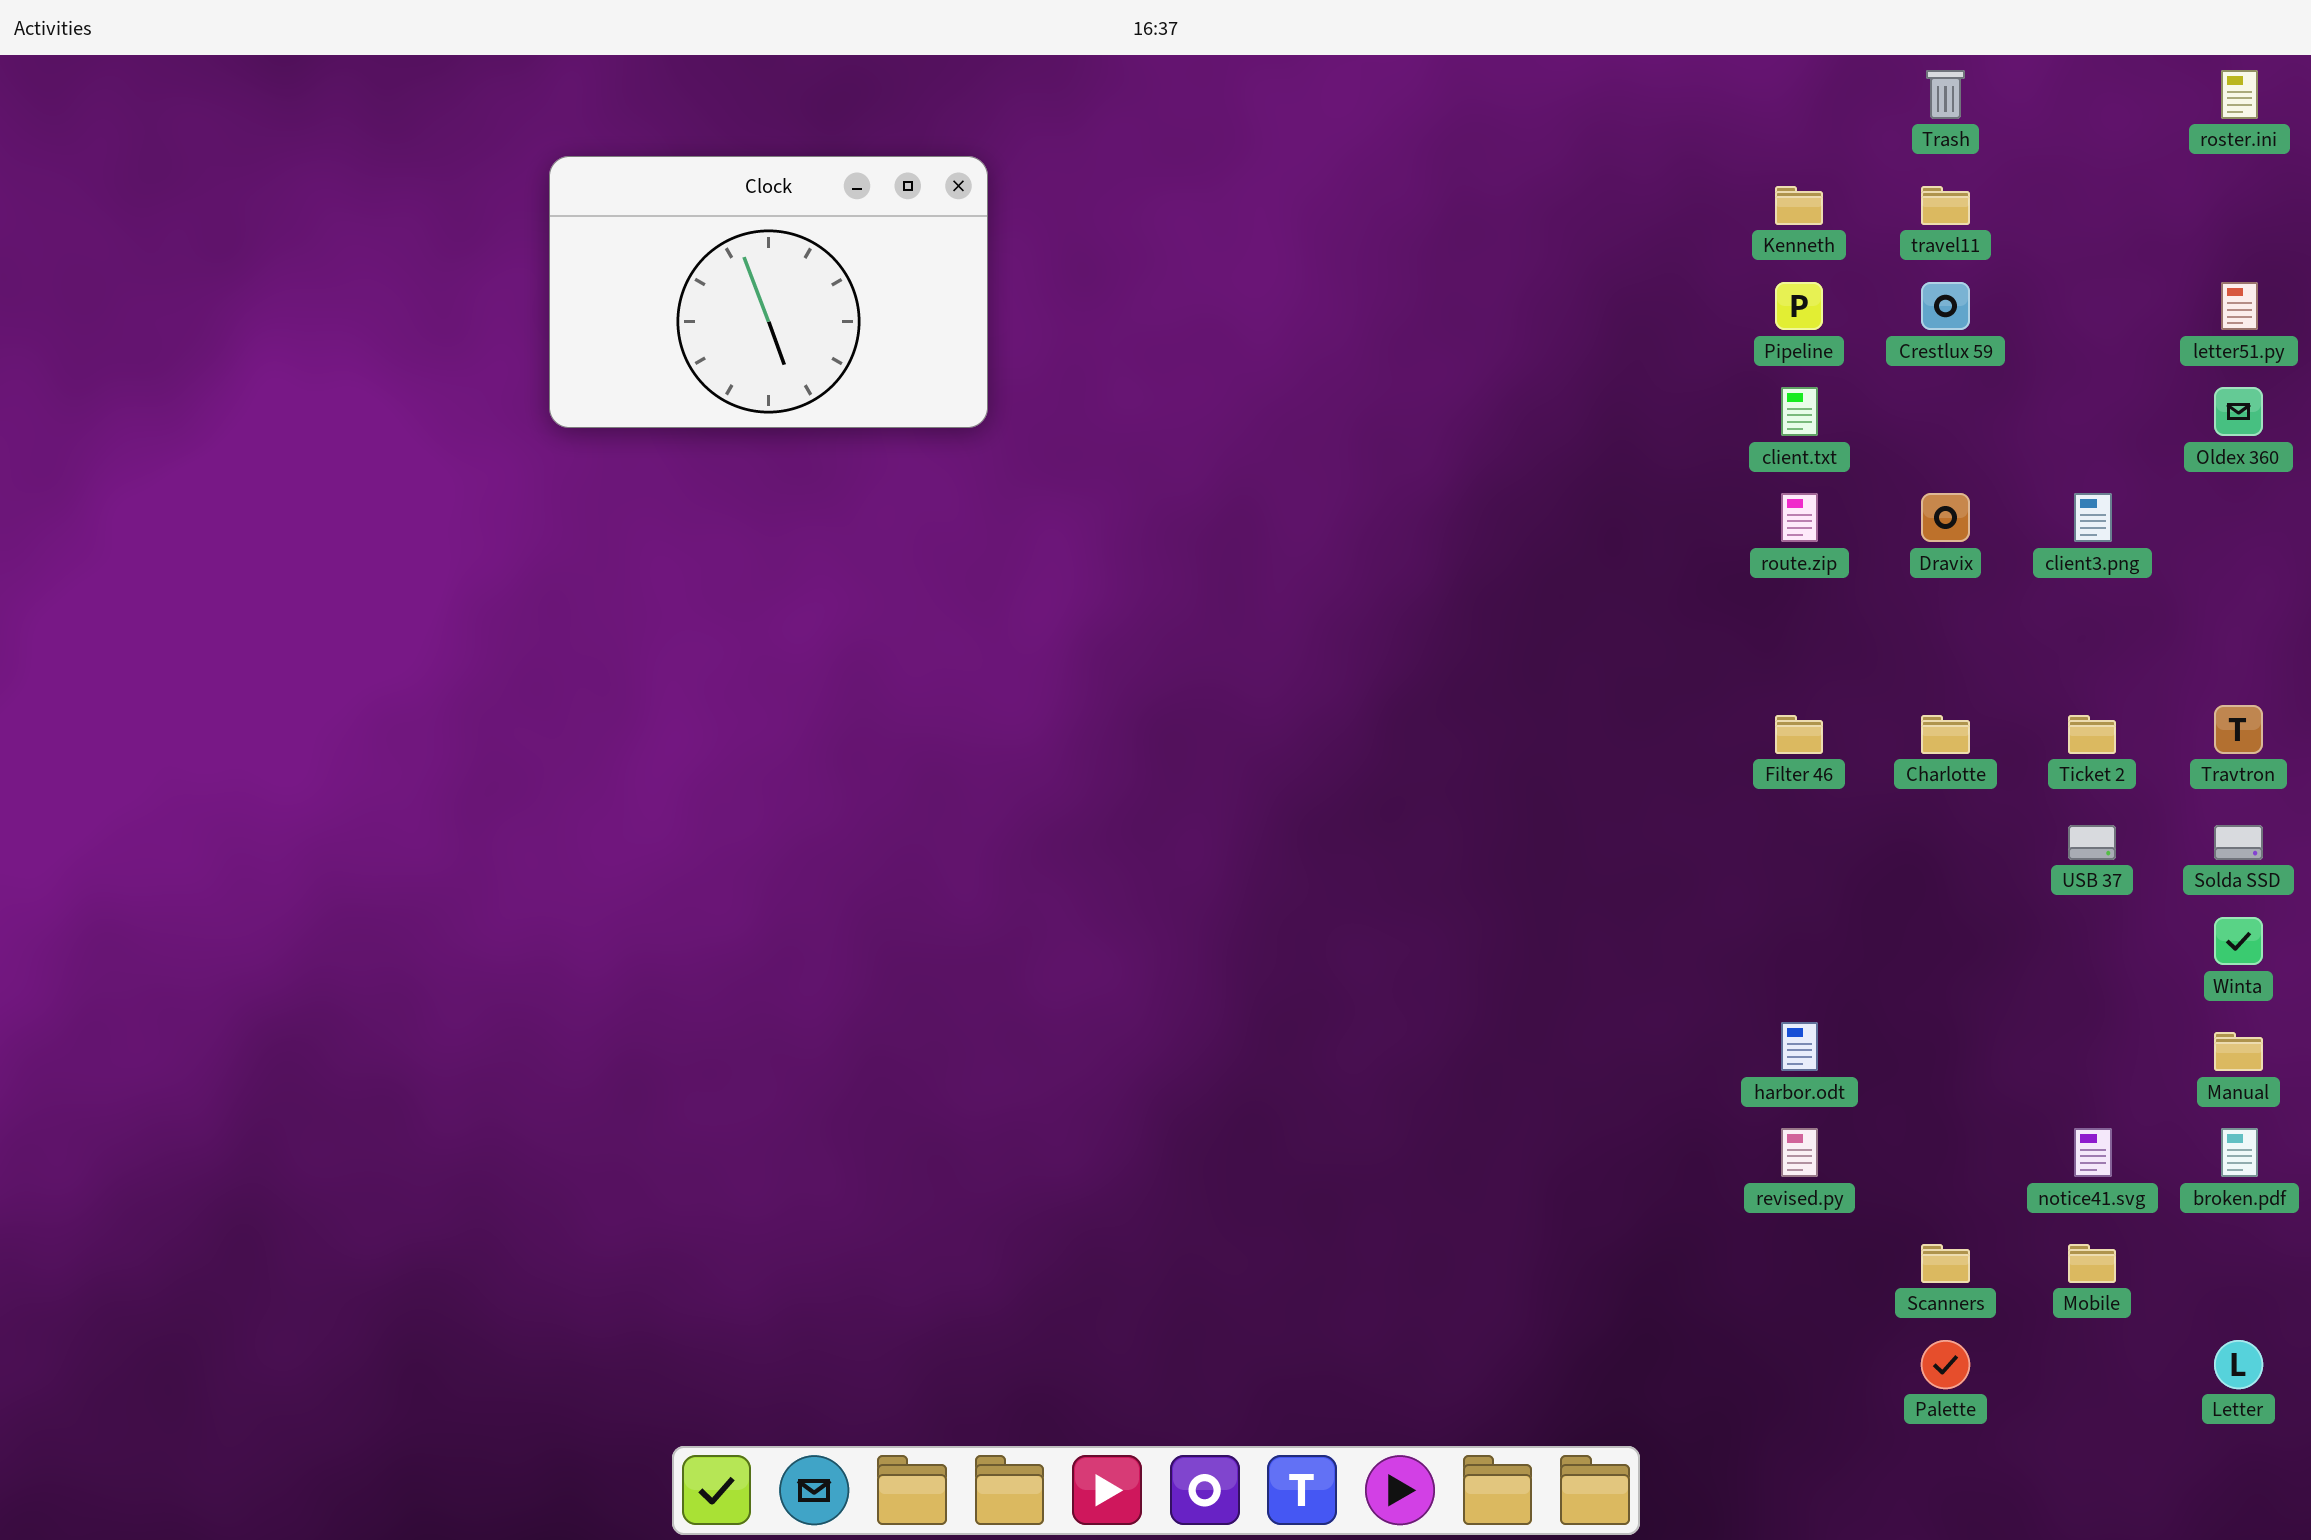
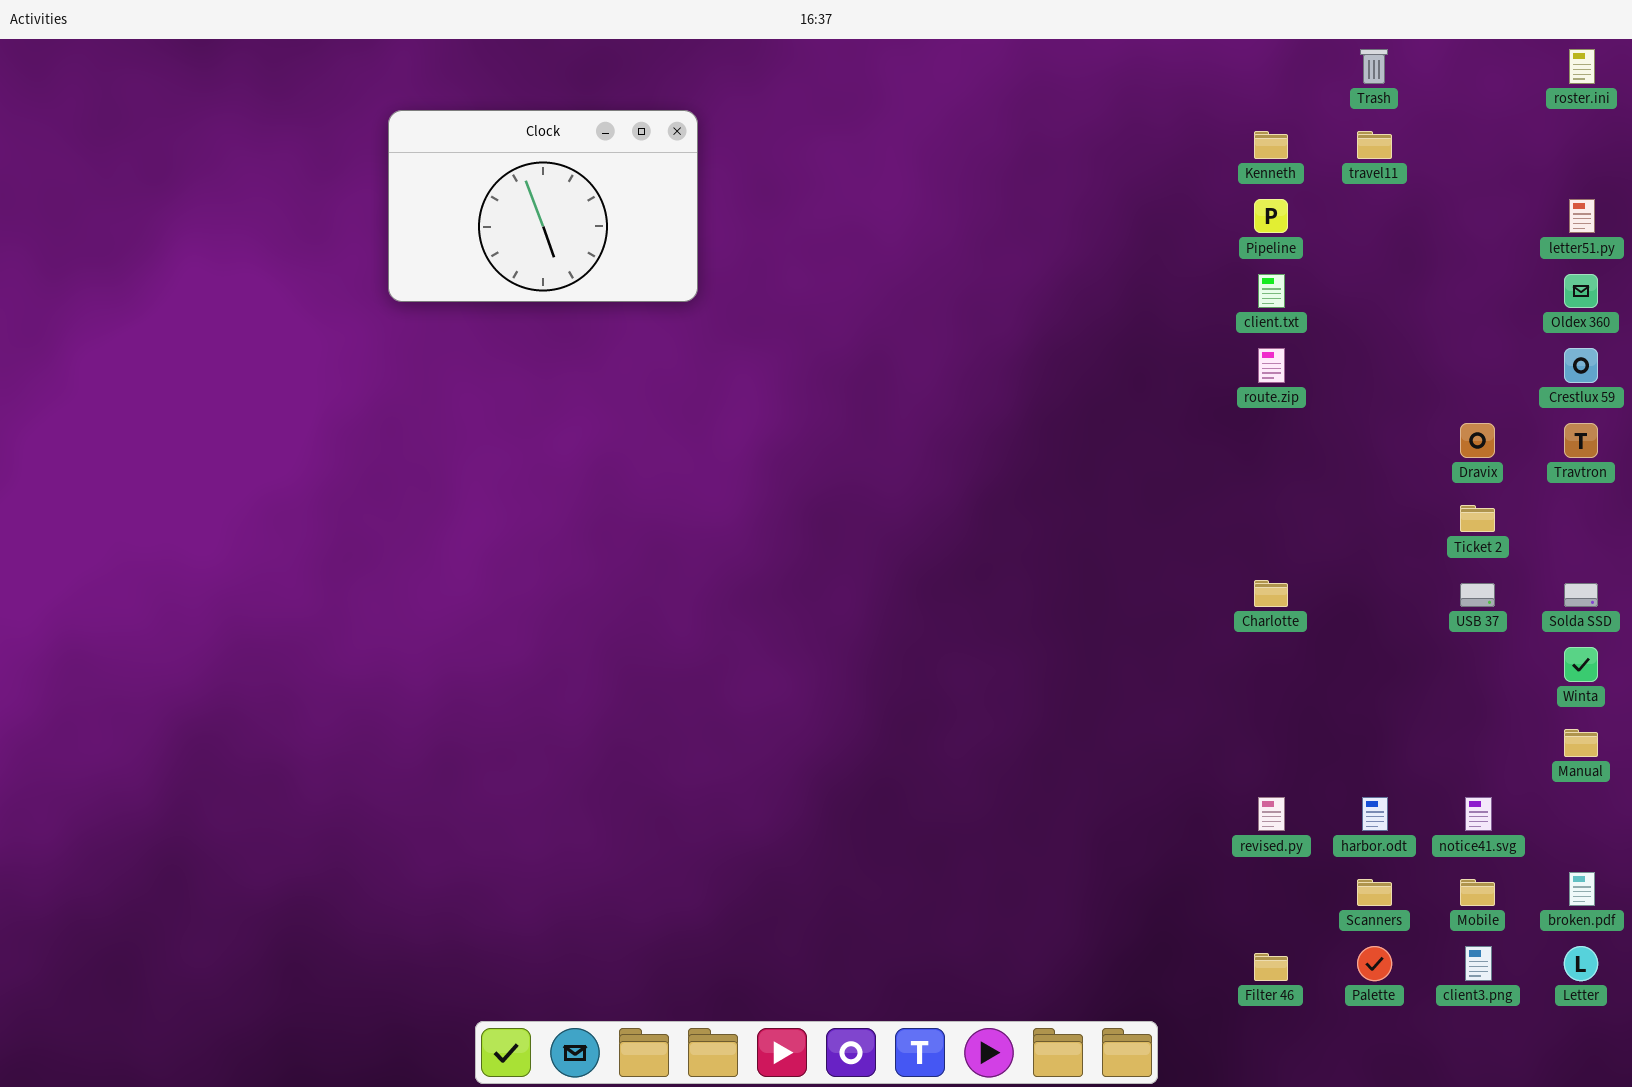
Crestlux 59: [1921,282,1970,330] -> [1564,348,1598,383], moved
Dravix: [1921,493,1970,542] -> [1460,423,1495,458], moved
client3.png: [2074,493,2112,542] -> [1465,946,1492,981], moved
Travtron: [2214,705,2263,754] -> [1564,423,1598,458], moved
Filter 46: [1775,715,1823,754] -> [1254,953,1288,981], moved
Charlotte: [1921,715,1970,754] -> [1254,580,1288,607], moved
harbor.odt: [1781,1022,1818,1071] -> [1362,797,1388,831], moved
broken.pdf: [2221,1128,2258,1177] -> [1569,872,1595,906], moved

